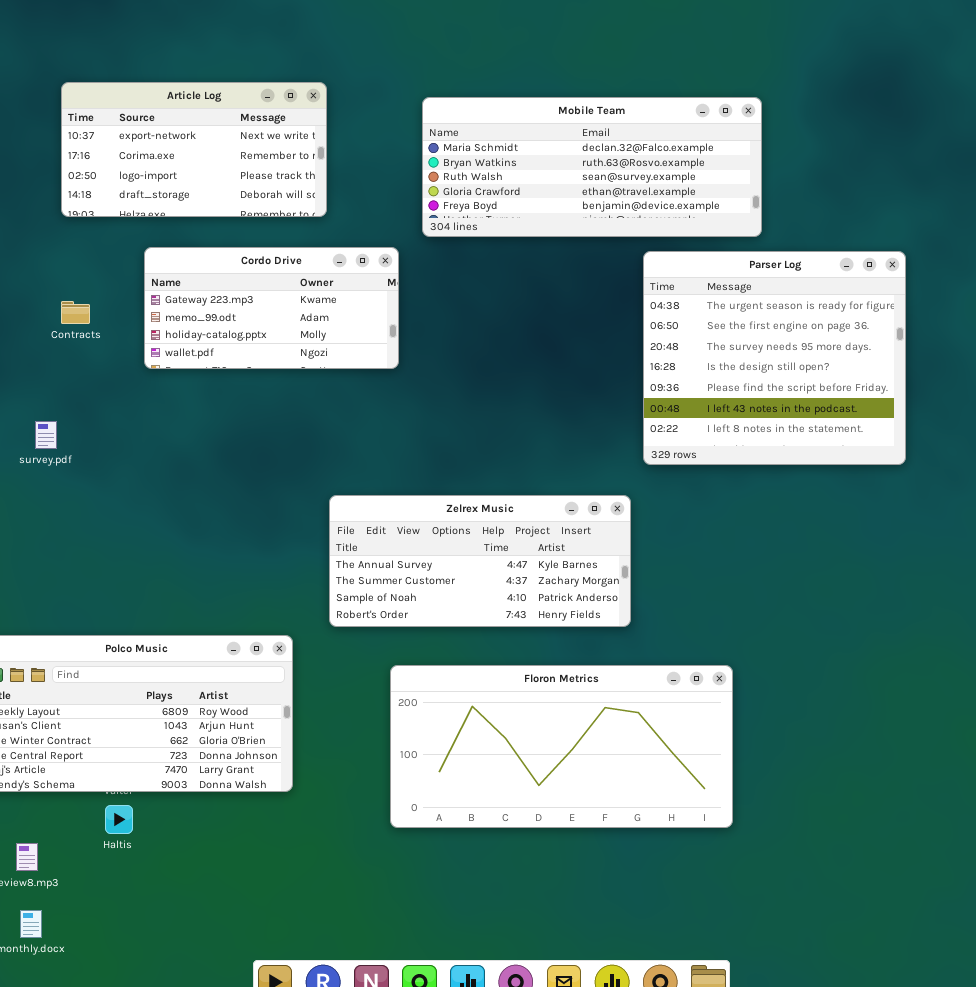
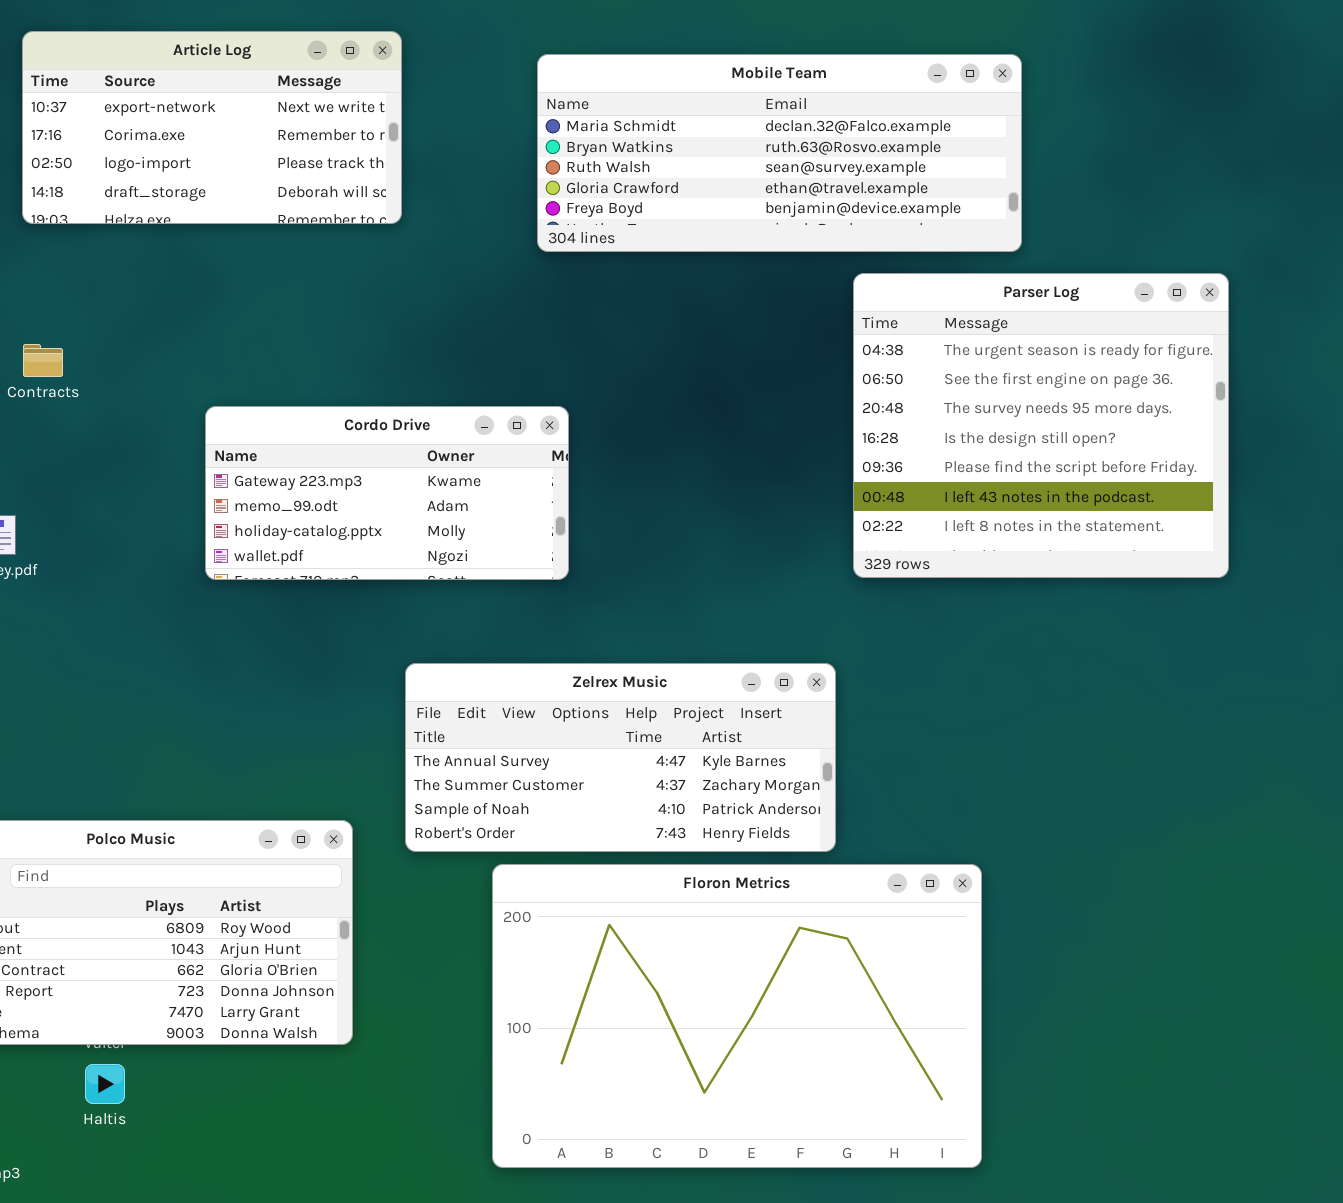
Cordo Drive: [144,247,399,369] -> [205,406,569,580], moved
Zelrex Music: [329,495,631,627] -> [405,663,836,852], moved
Floron Metrics: [390,665,733,828] -> [492,864,982,1168], resized

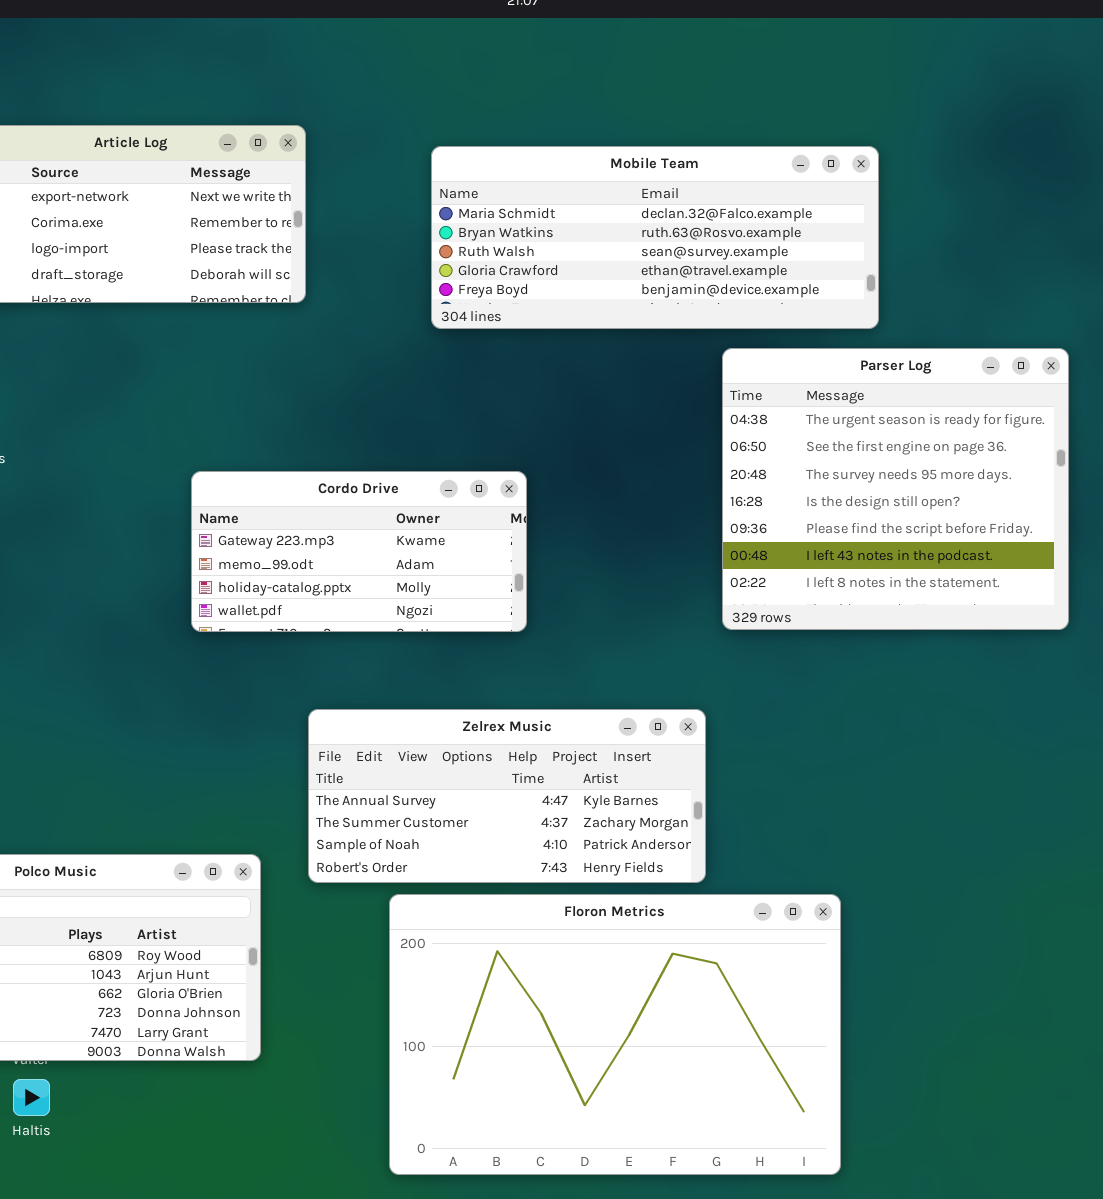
Cordo Drive: [205,406,569,580] -> [191,471,527,632], moved

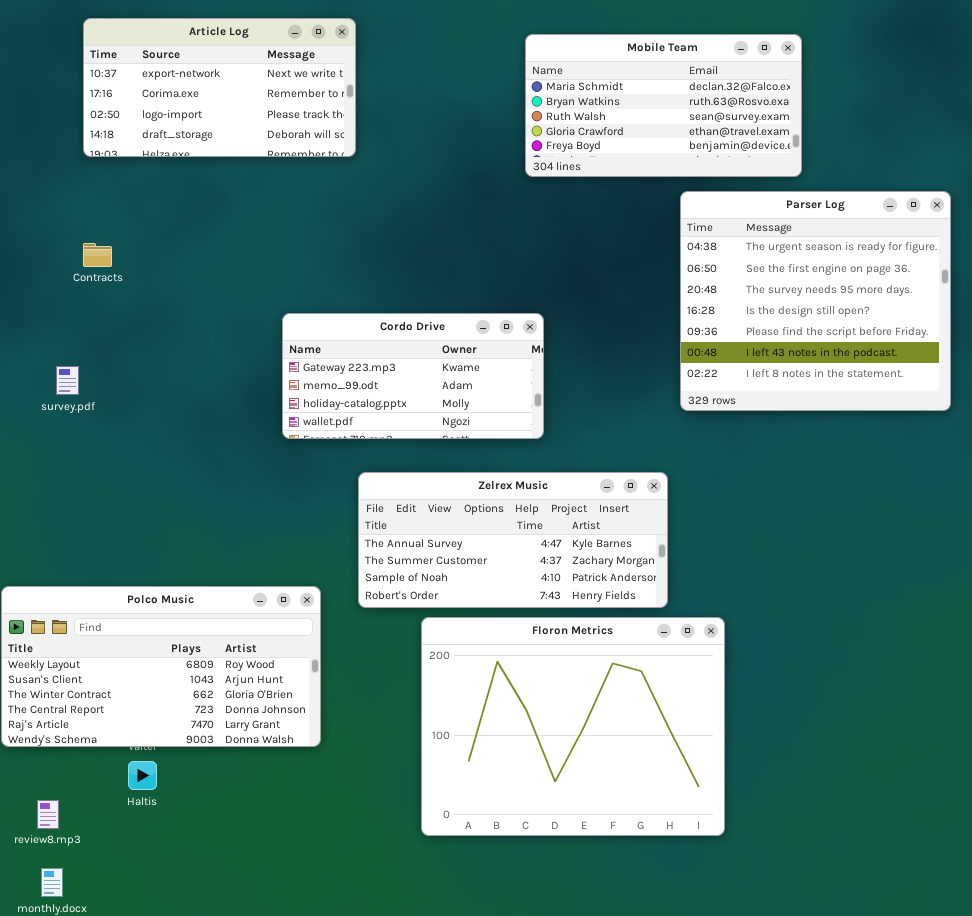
Mobile Team: [431,146,879,329] -> [525,34,802,177], resized
Cordo Drive: [191,471,527,632] -> [282,313,544,439], moved
Floron Metrics: [389,894,841,1175] -> [421,617,725,836], resized

